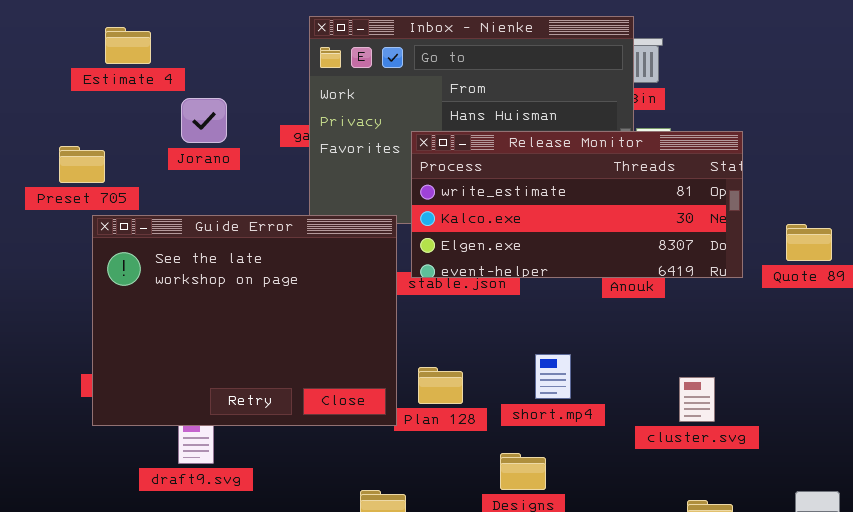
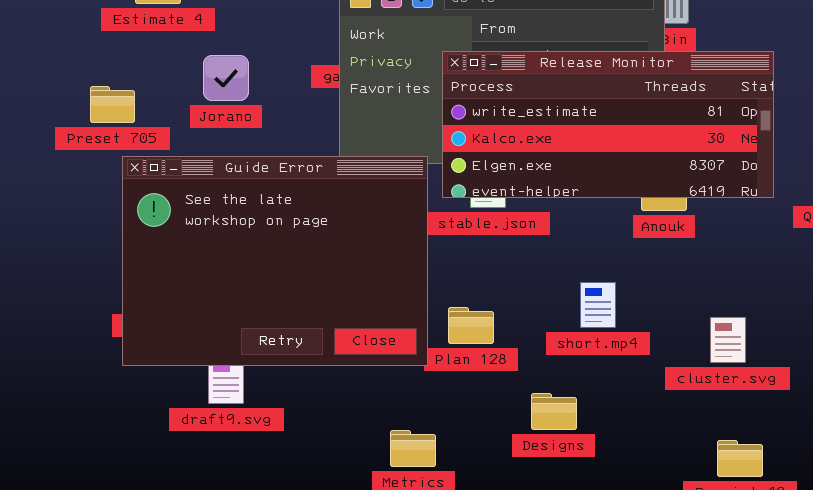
Jorano: [181,98,227,143] -> [203,55,249,101], moved
Release Monitor: [411,131,743,278] -> [442,51,774,198], moved
short.mp4: [535,354,571,399] -> [580,282,616,328], moved

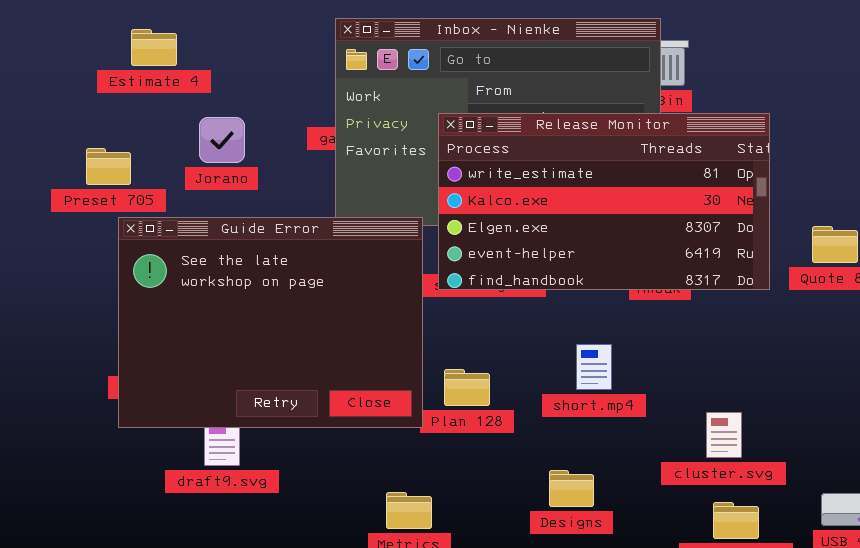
Release Monitor: [442,51,774,198] -> [438,113,770,290], resized
cluster.svg: [710,317,746,363] -> [706,412,742,458], moved
Designs: [531,393,577,430] -> [549,470,594,507], moved

